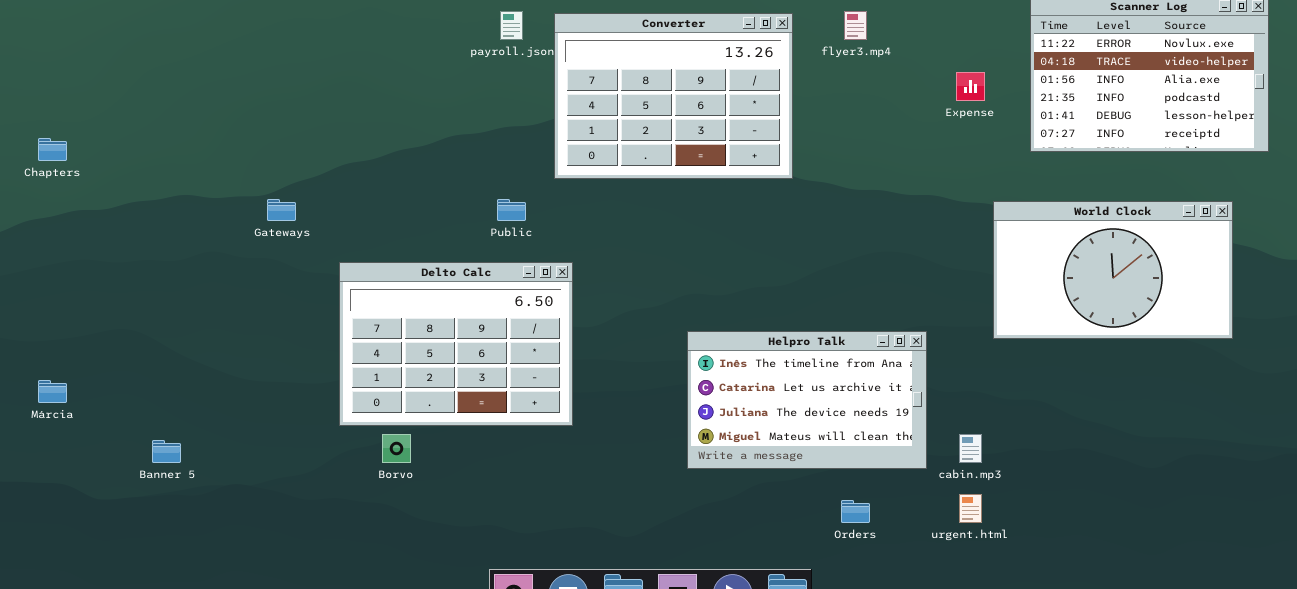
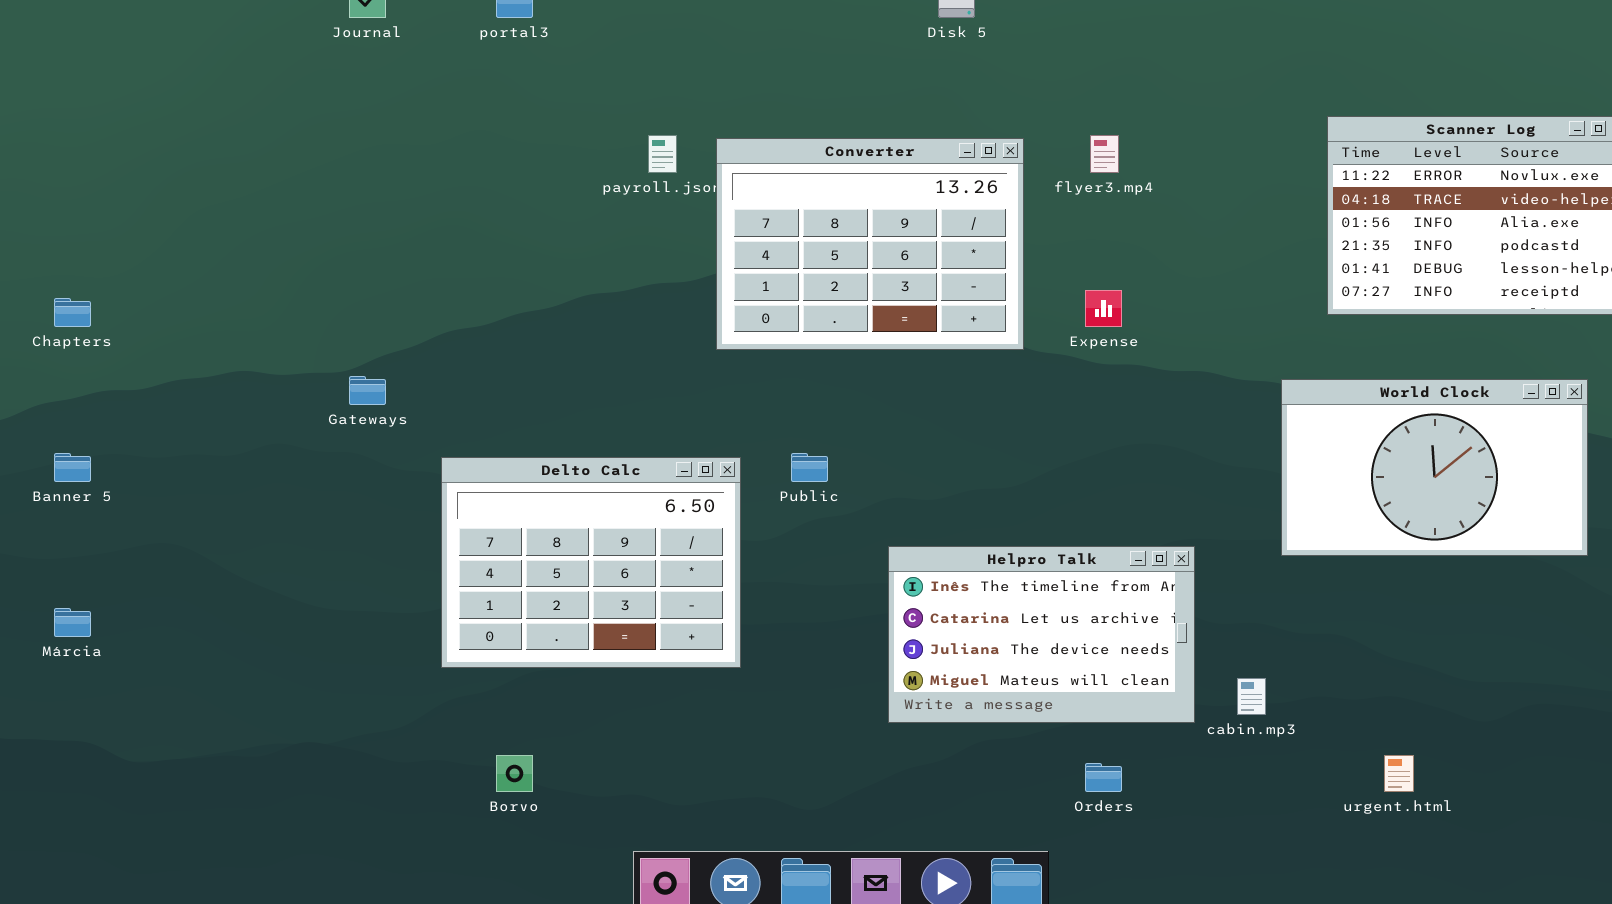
Expense: [956,72,985,101] -> [1085,290,1122,327], moved
Public: [497,199,526,221] -> [791,453,828,482], moved
Borvo: [382,434,411,463] -> [496,755,533,792], moved
Banner 5: [152,440,181,463] -> [54,453,91,482], moved
urgent.html: [959,494,982,523] -> [1384,755,1414,792], moved

